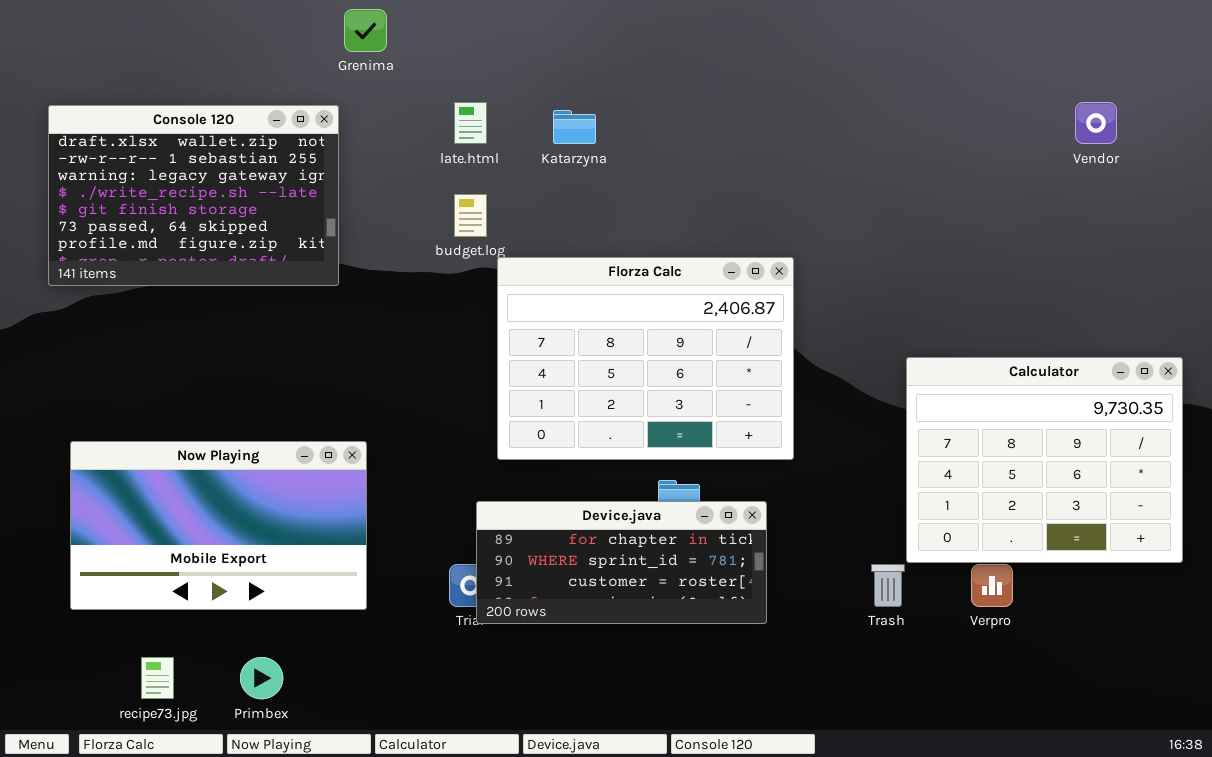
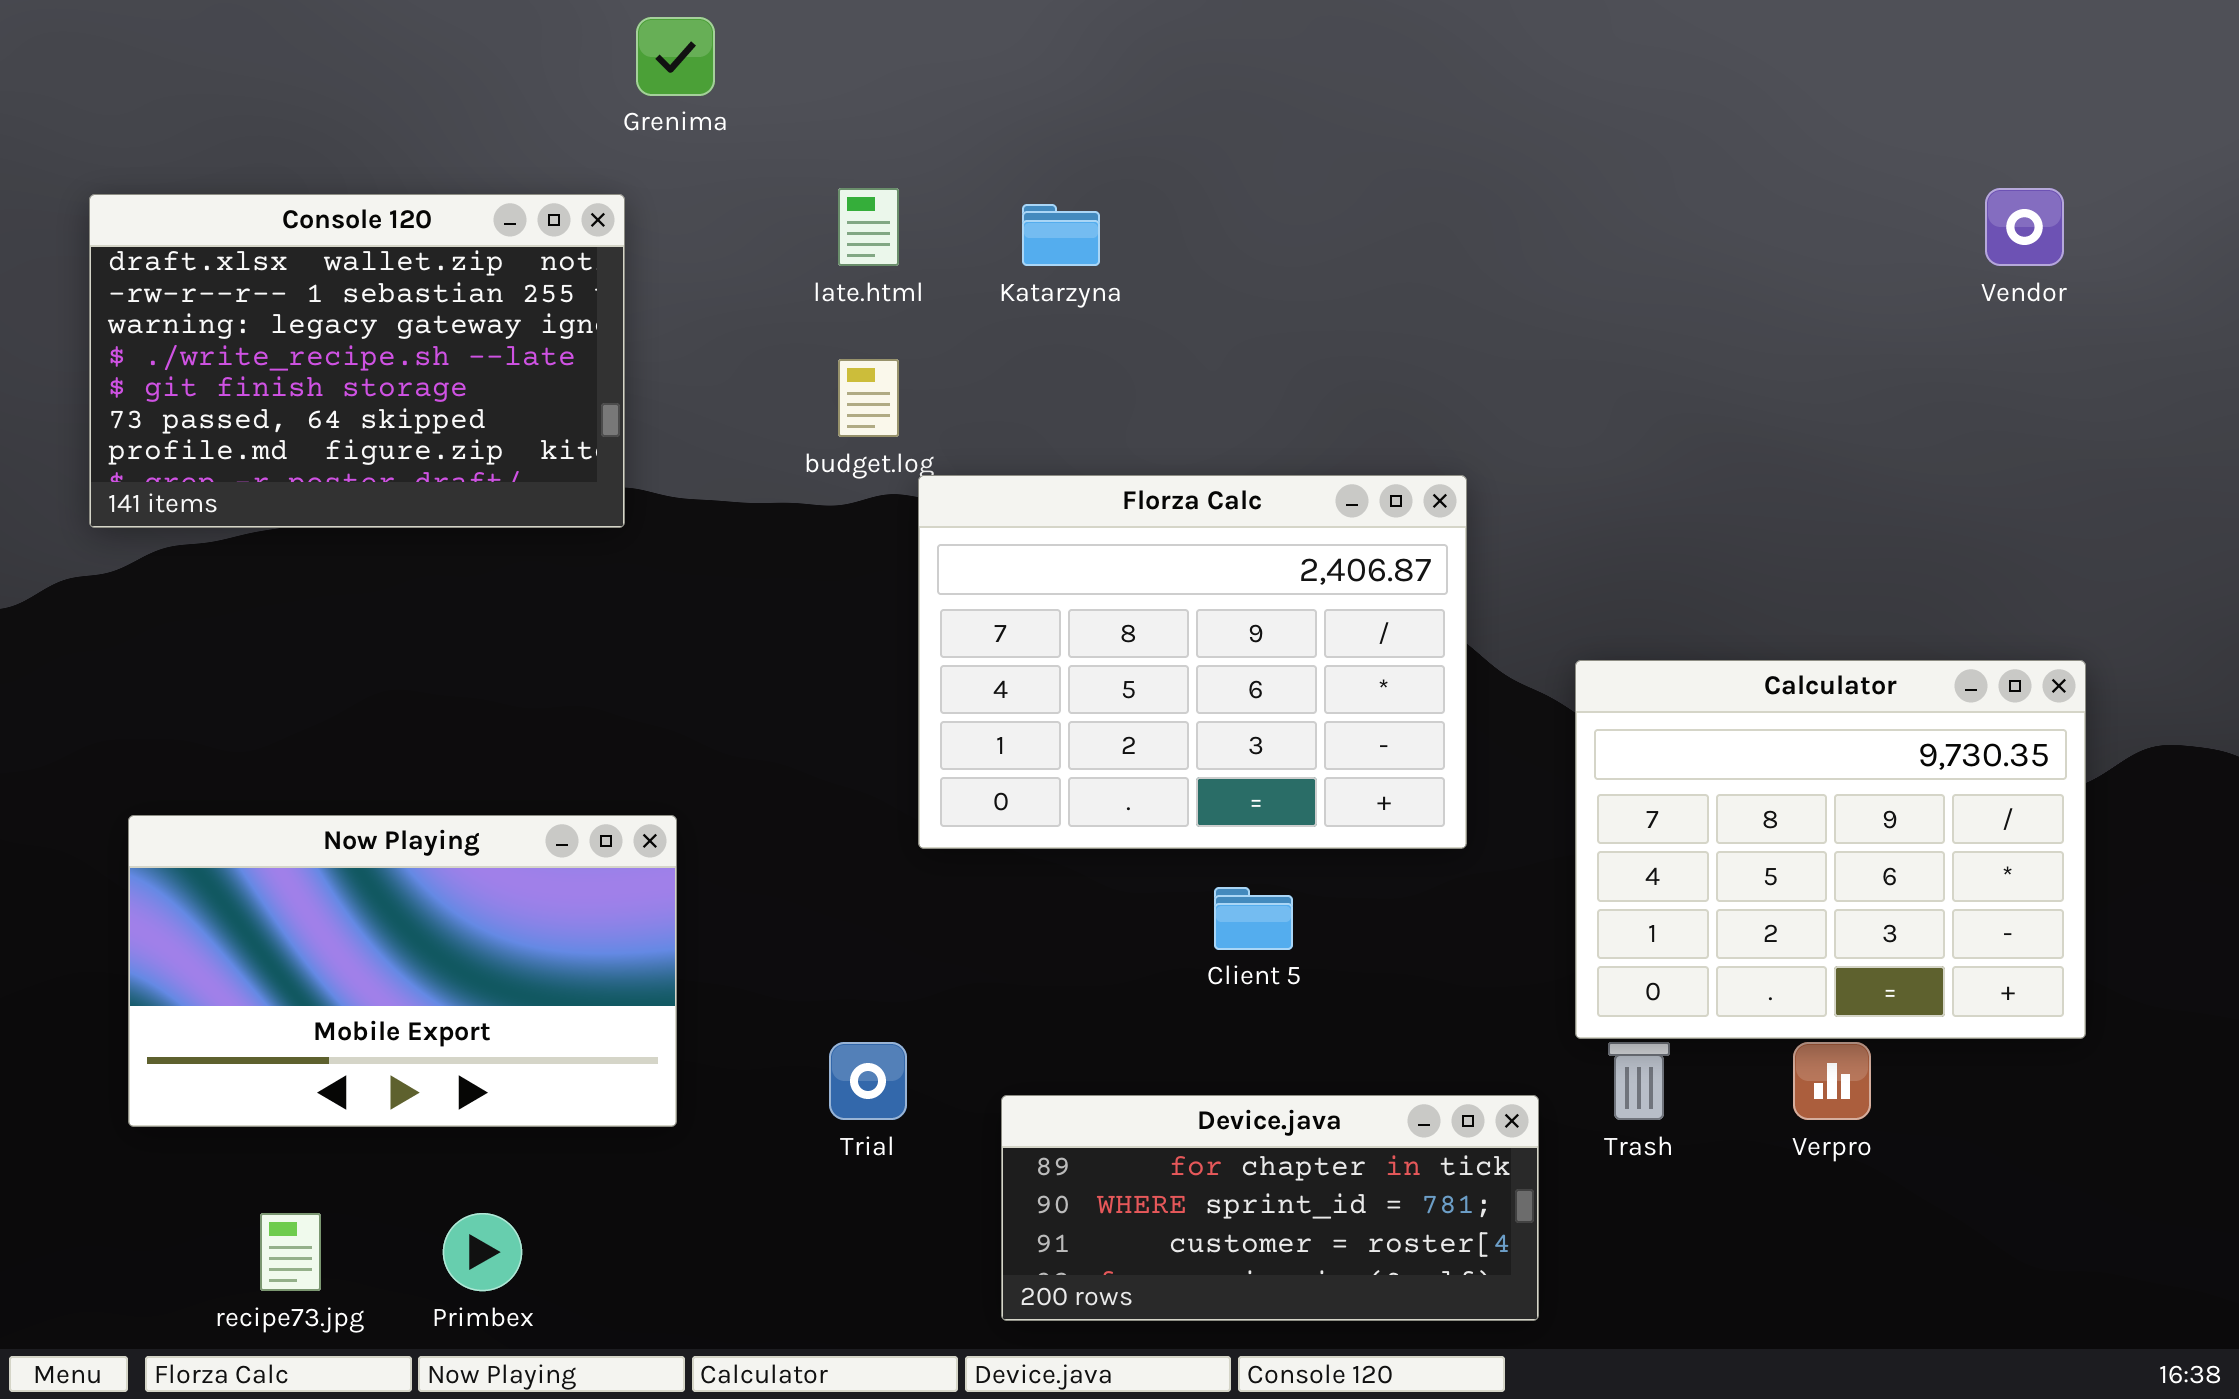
Calculator: [906,357,1183,563] -> [1575,660,2086,1039], moved
Device.java: [476,501,767,624] -> [1001,1095,1539,1321], moved

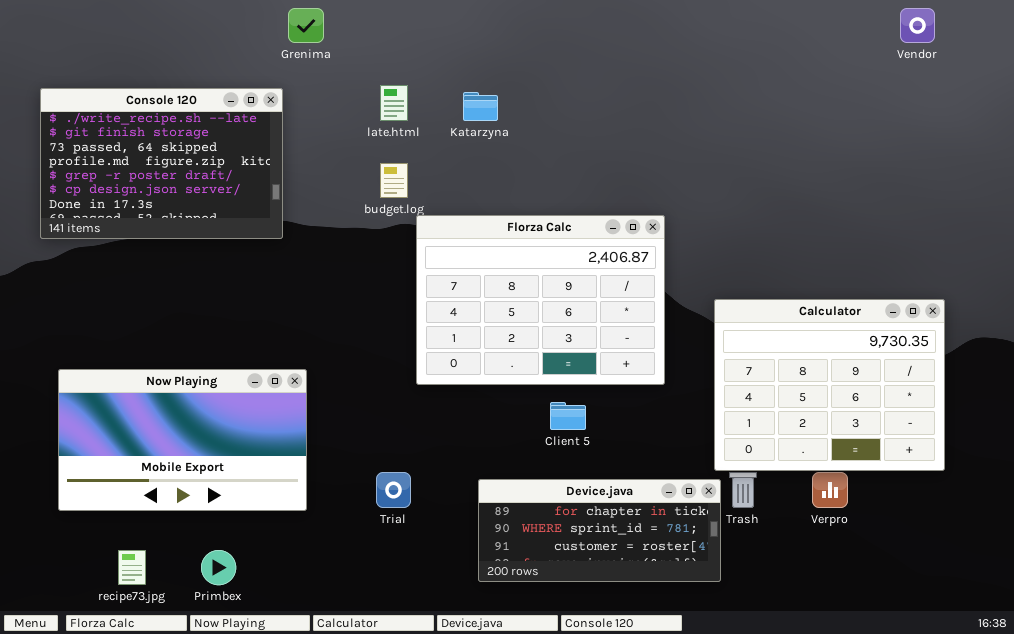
Vendor: [1985,188,2064,266] -> [900,8,935,43], moved
Console 120: [89,194,625,528] -> [40,88,283,239], scrolled down 3 rows
Device.java: [1001,1095,1539,1321] -> [478,479,721,582], moved

